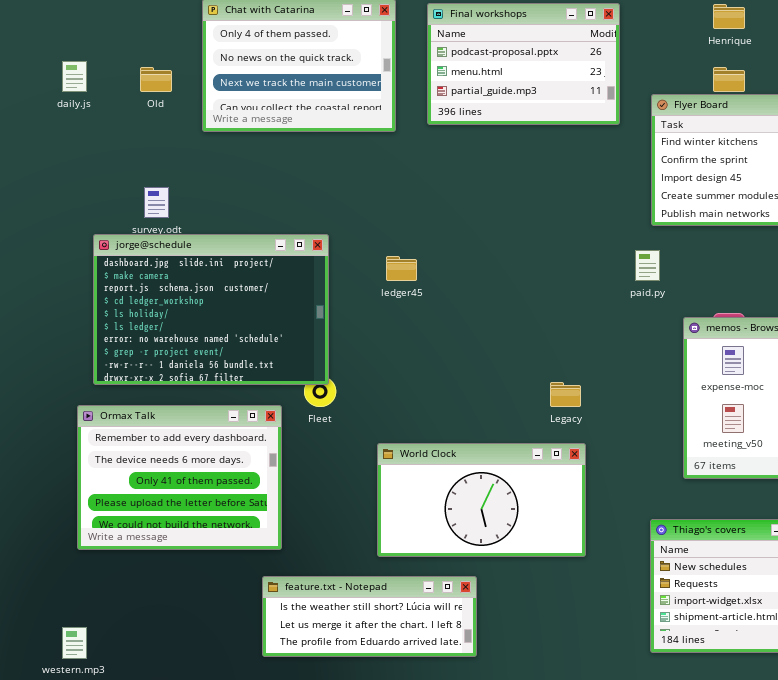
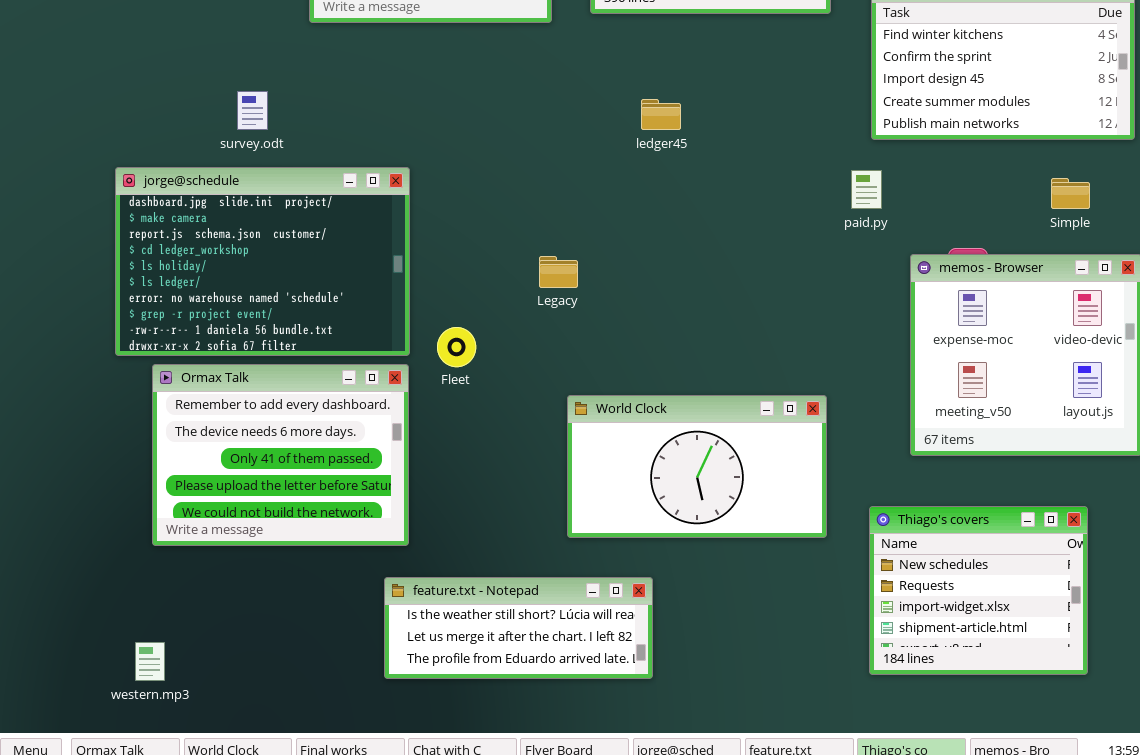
jorge@schedule: [93,234,329,385] -> [115,167,410,356], moved
ledger45: [386,256,417,281] -> [641,99,681,130], moved
Legacy: [550,382,581,407] -> [539,256,578,288], moved
World Clock: [377,443,586,557] -> [567,395,827,538], moved

